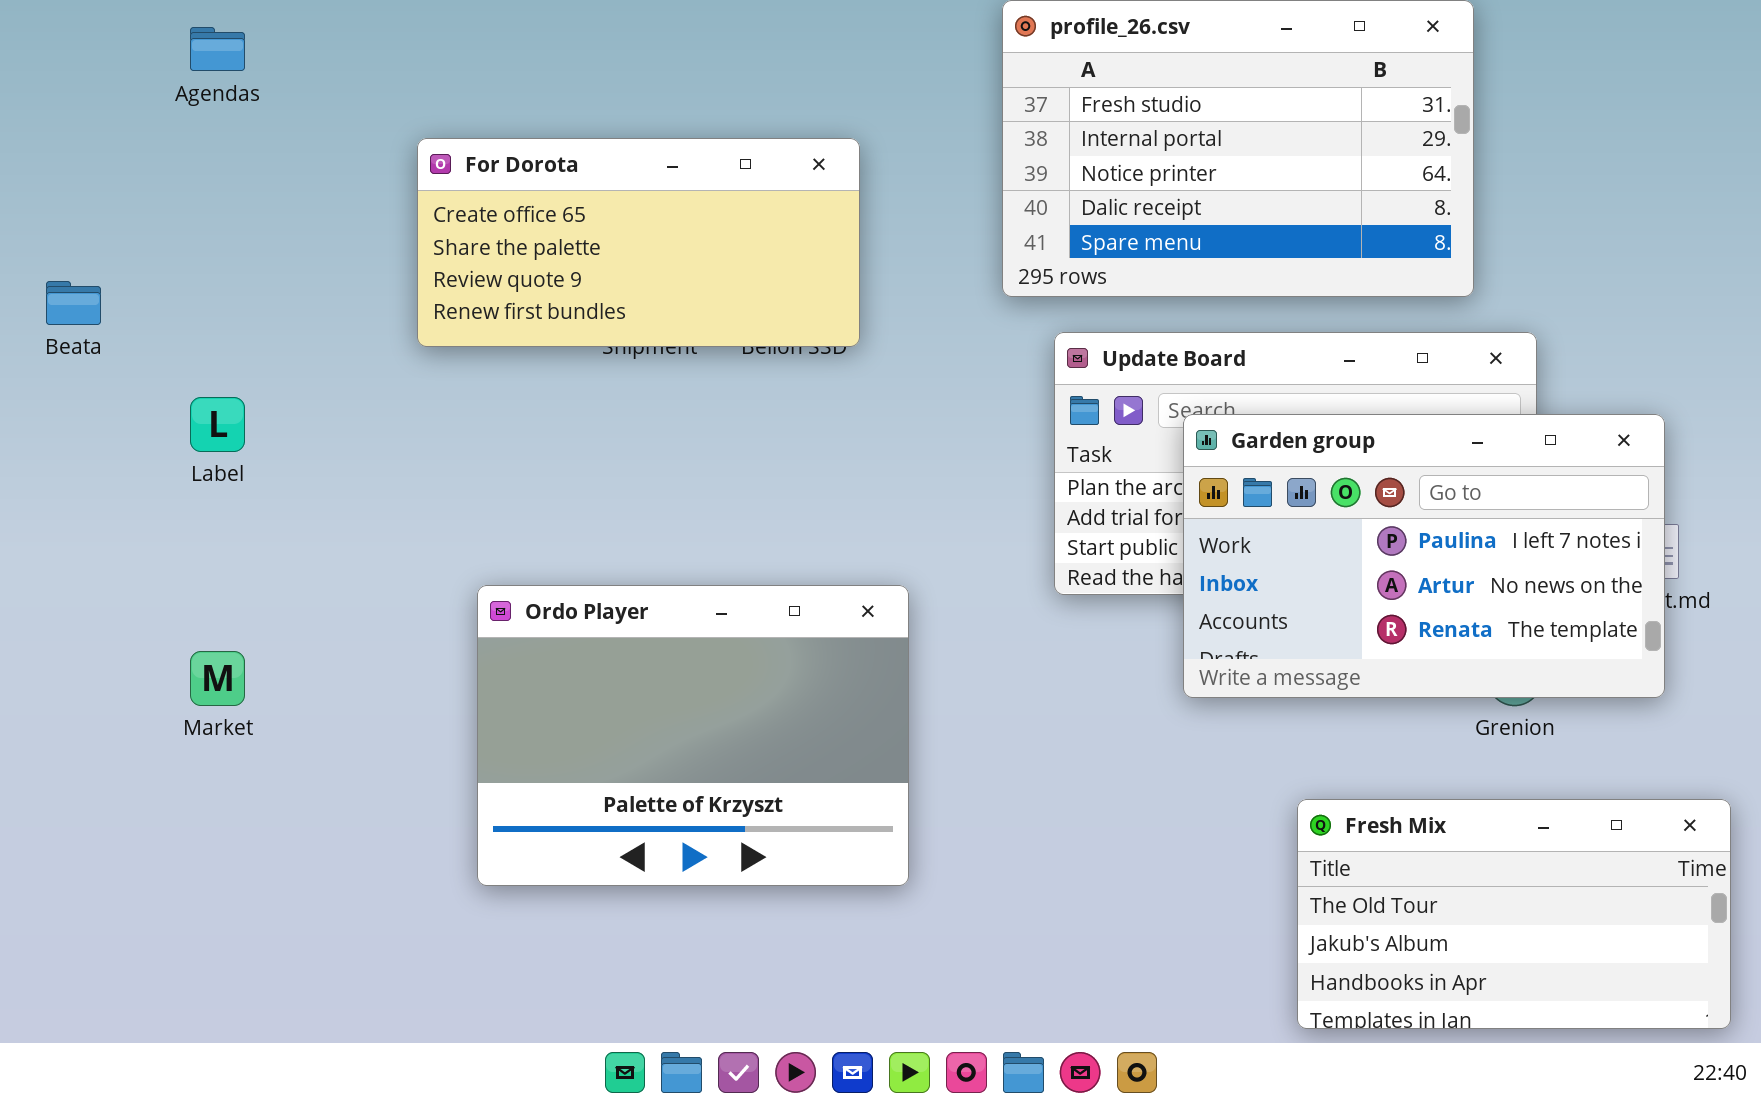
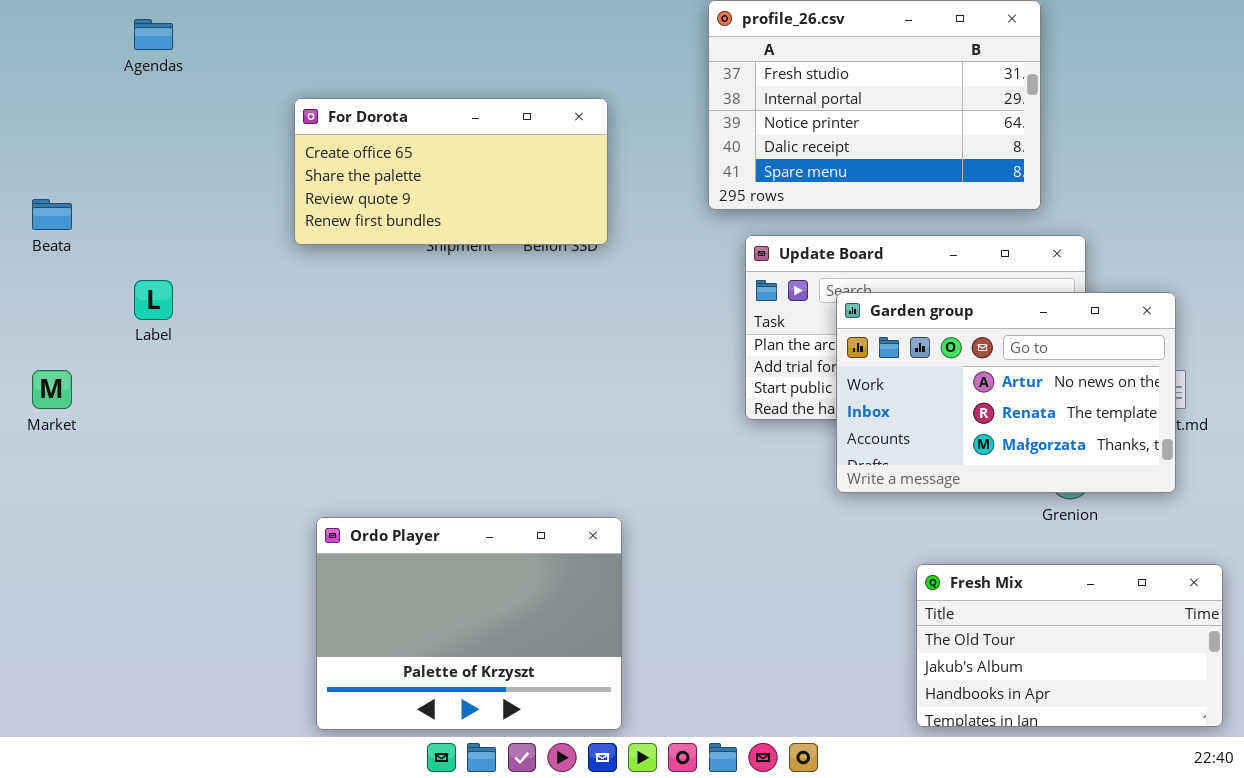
Garden group: [1183,414,1665,698] -> [836,292,1176,493], scrolled down 1 row
Ordo Player: [477,585,909,886] -> [316,517,622,730], moved
Market: [190,651,245,706] -> [32,370,72,409], moved

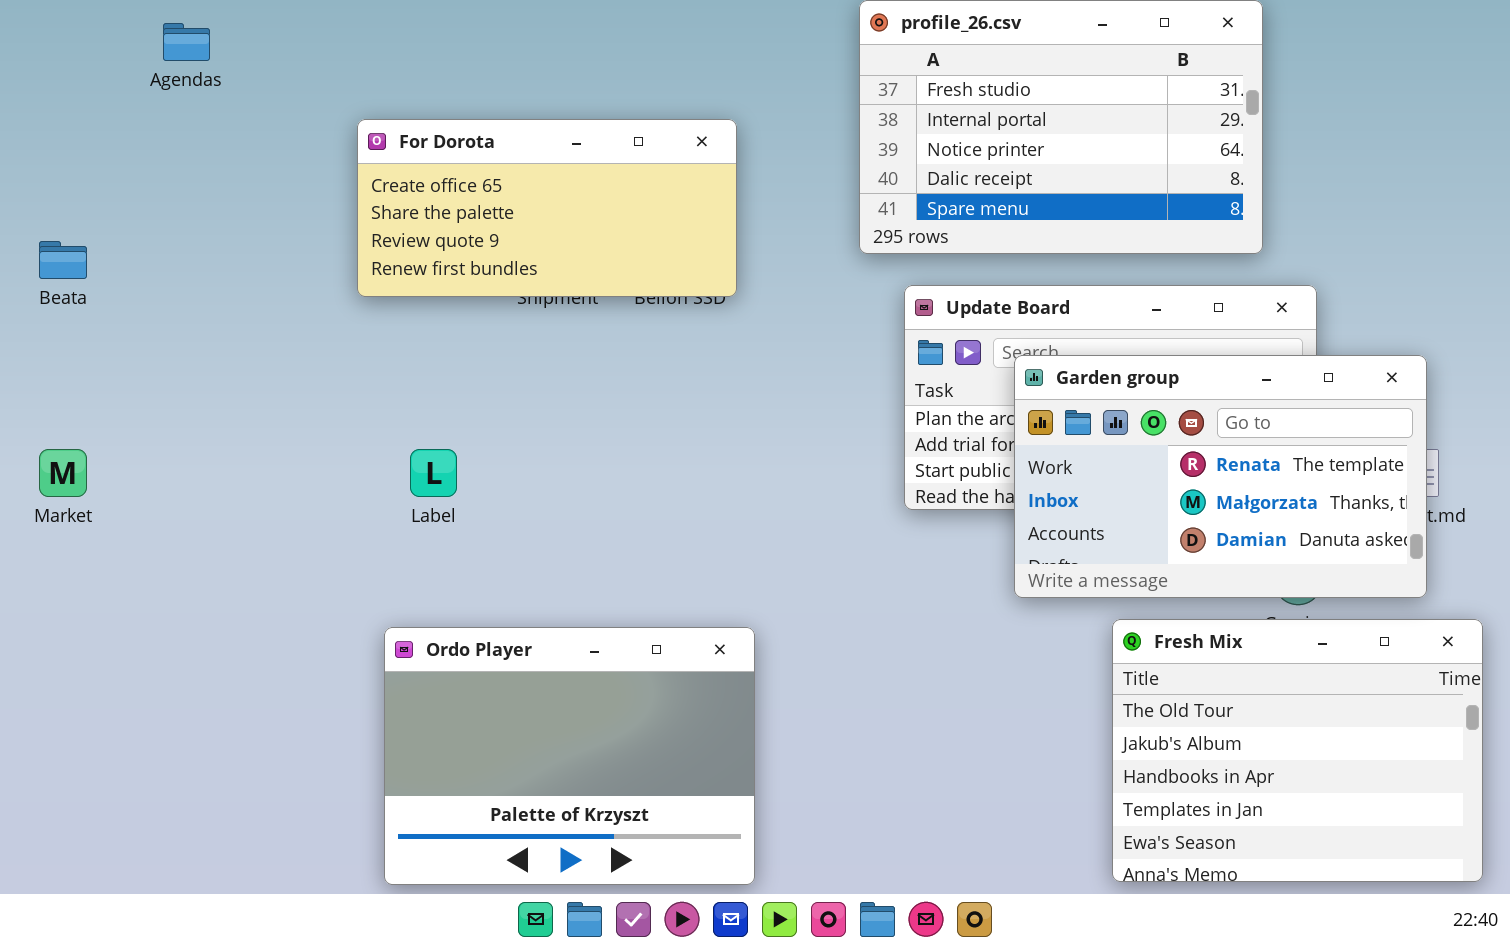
Label: [134,280,173,320] -> [410,449,457,497], moved
Garden group: [836,292,1176,493] -> [1014,355,1427,598], scrolled down 1 row
Fresh Mix: [916,564,1223,727] -> [1112,619,1483,882], resized

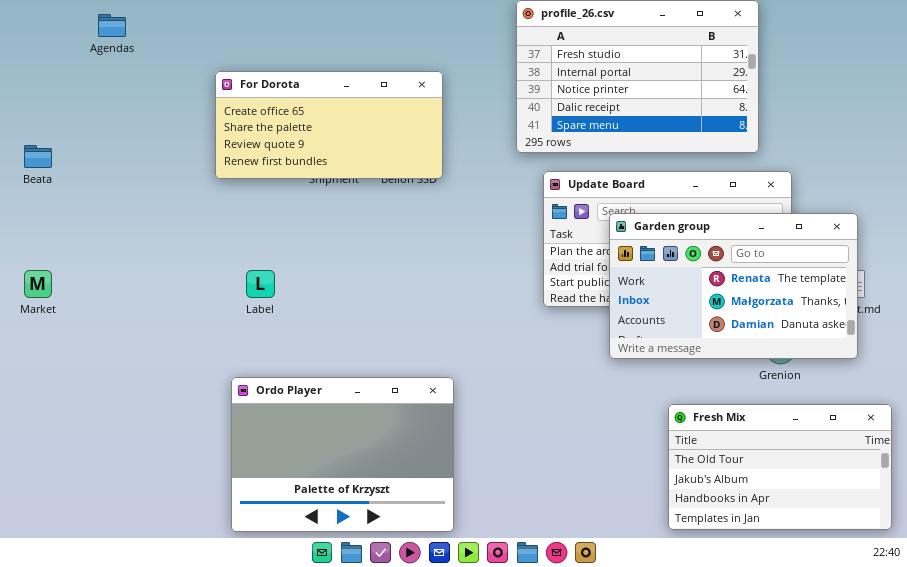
Fresh Mix: [1112,619,1483,882] -> [668,404,892,530], resized

